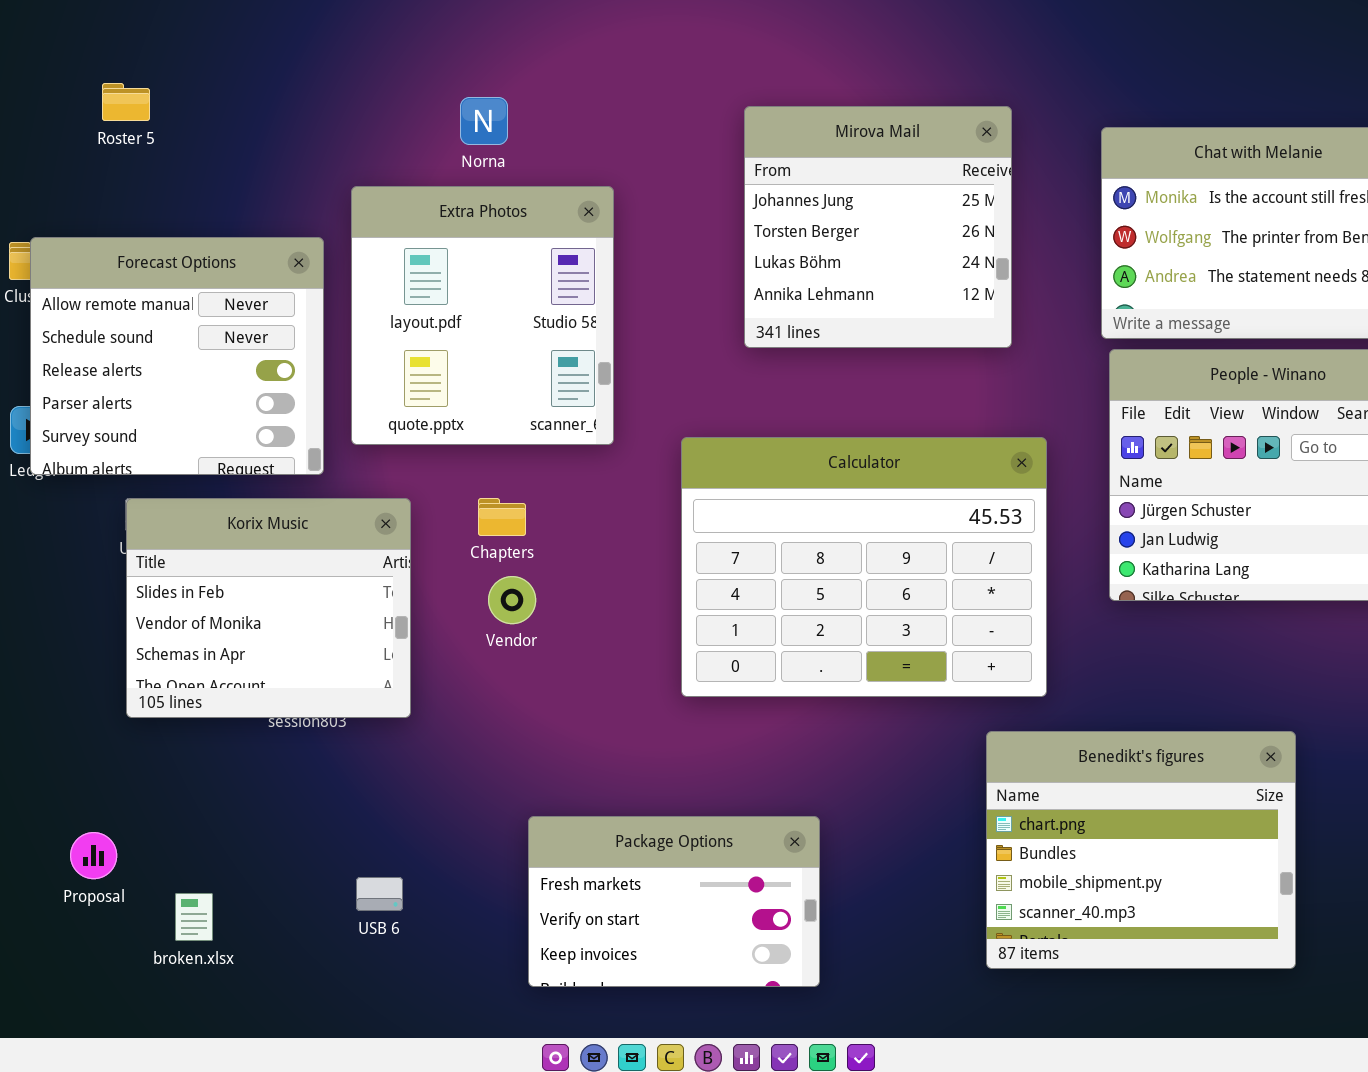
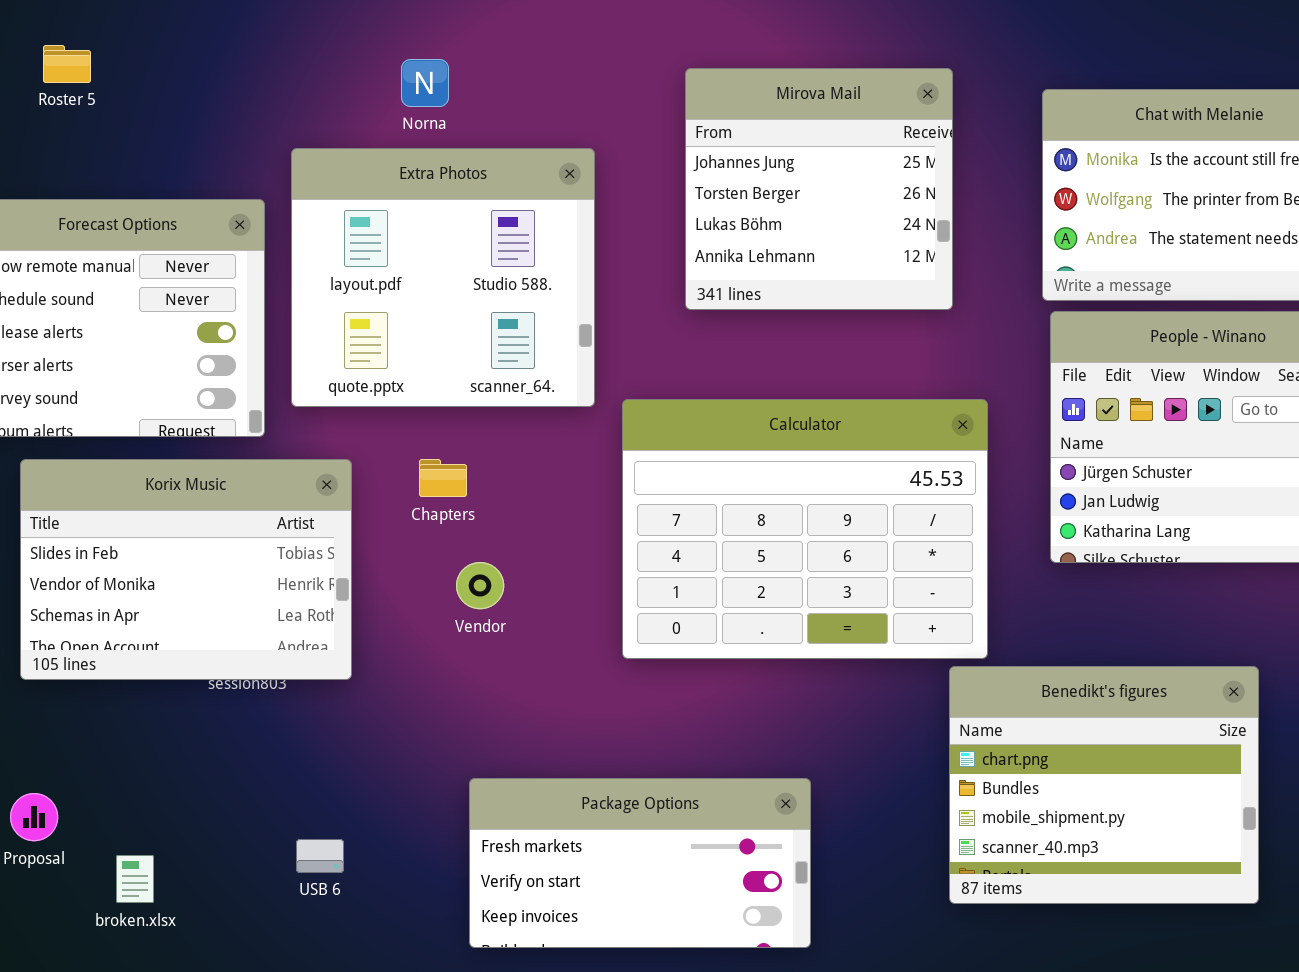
Extra Photos: [351,186,614,445] -> [291,148,595,407], resized
Korix Music: [126,498,411,718] -> [20,459,352,680], resized
Vendor: [488,576,536,624] -> [456,562,504,609], moved
Benedikt's figures: [986,731,1296,969] -> [949,666,1259,904], moved
Package Options: [528,816,820,987] -> [469,778,811,948], resized

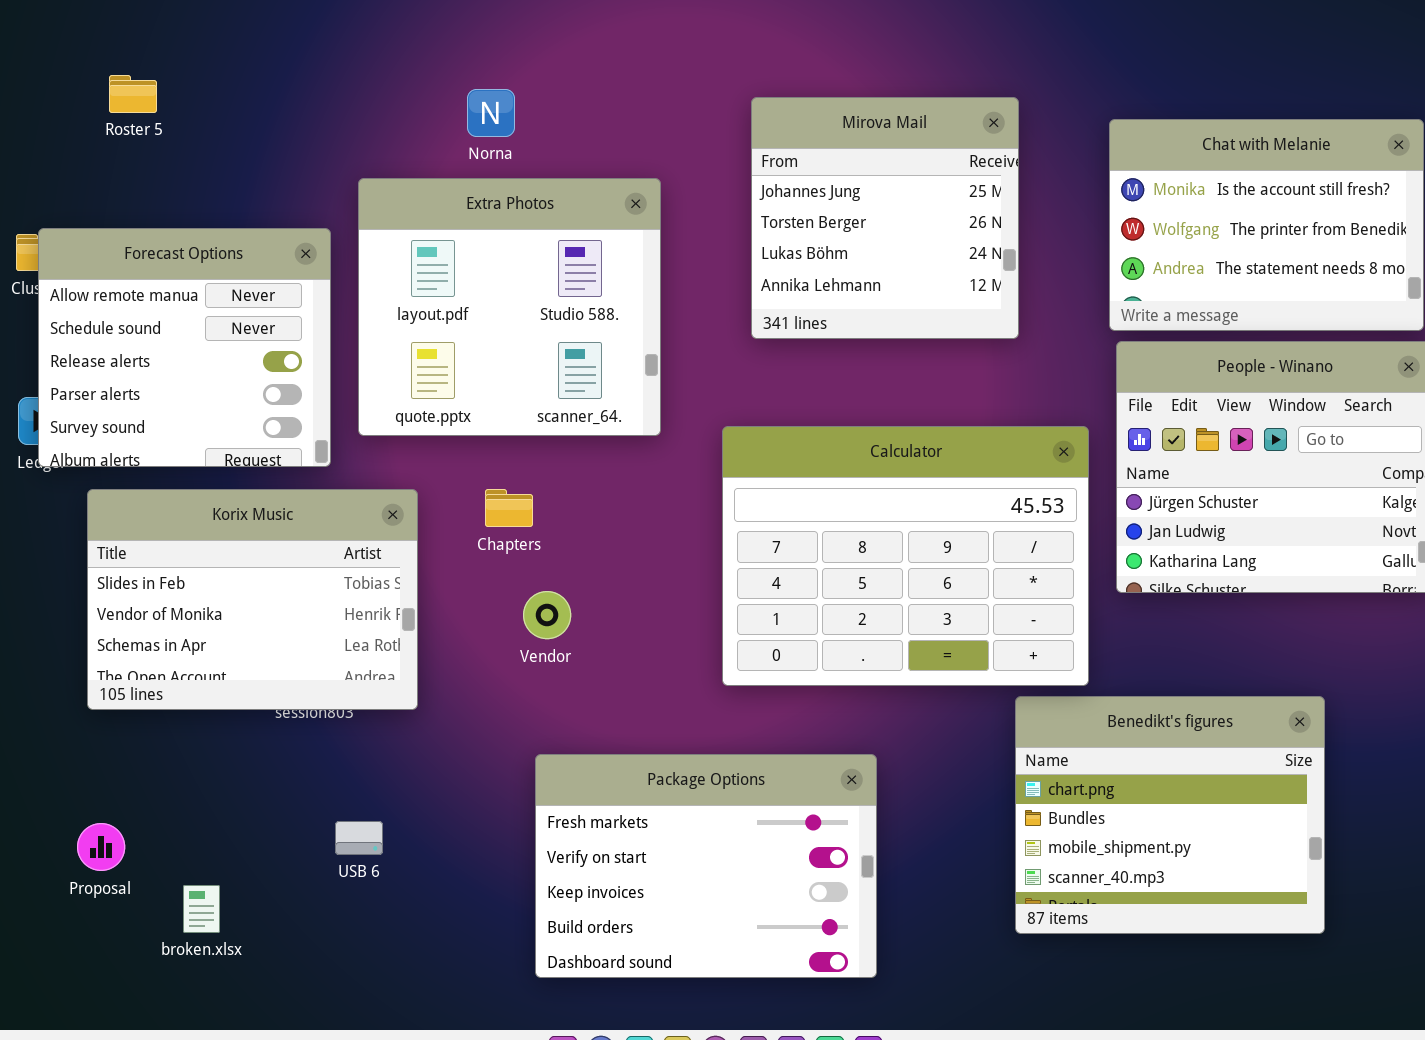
Calculator: [622,399,988,659] -> [722,426,1089,686], moved
Package Options: [469,778,811,948] -> [535,754,877,978], resized
USB 6: [296,839,344,873] -> [335,821,383,855], moved

